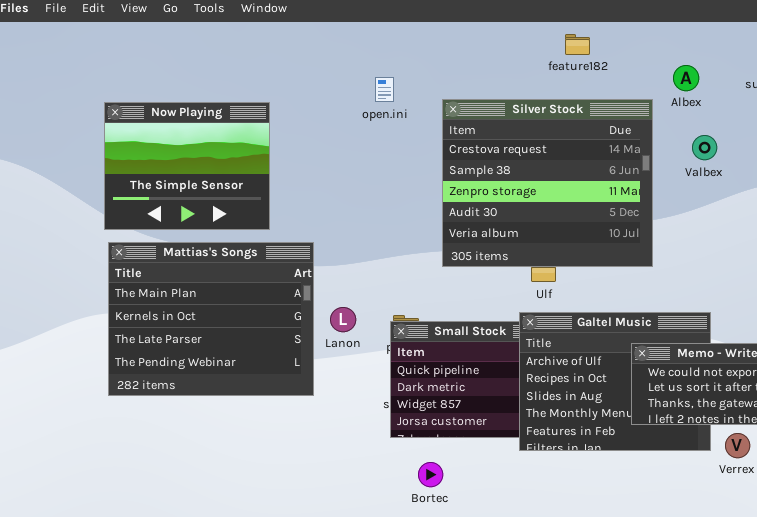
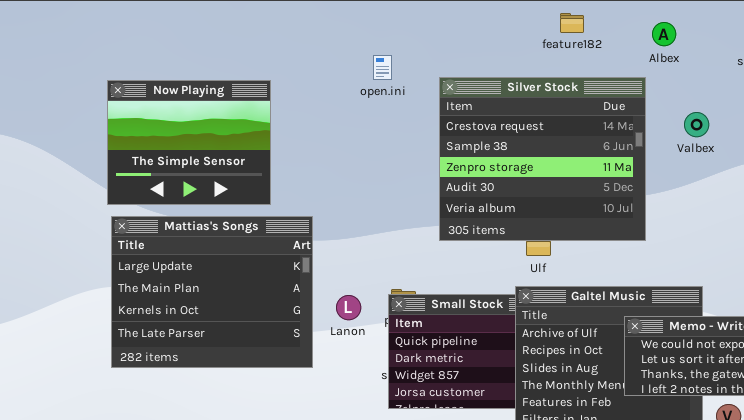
Albex: [673,65,699,91] -> [652,22,676,46], moved
Mattias's Songs: [108,242,314,396] -> [111,216,313,368], scrolled up 1 row
Lanon: [330,307,356,332] -> [336,295,361,320], moved

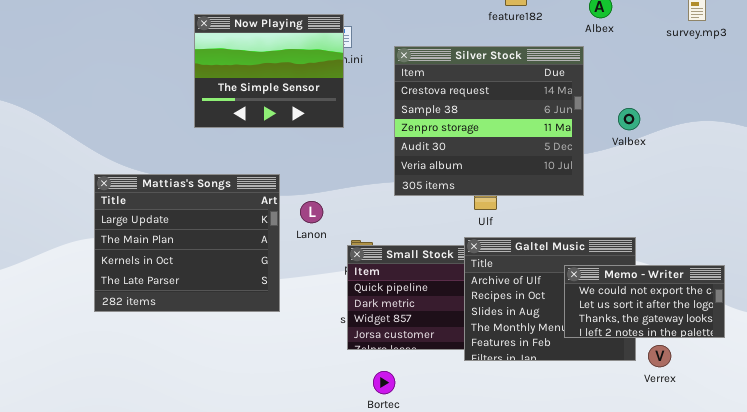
Now Playing: [107,80,271,205] -> [194,14,344,128], moved
Valbex: [684,112,709,137] -> [618,108,640,130], moved
Lanon: [336,295,361,320] -> [300,201,323,223], moved

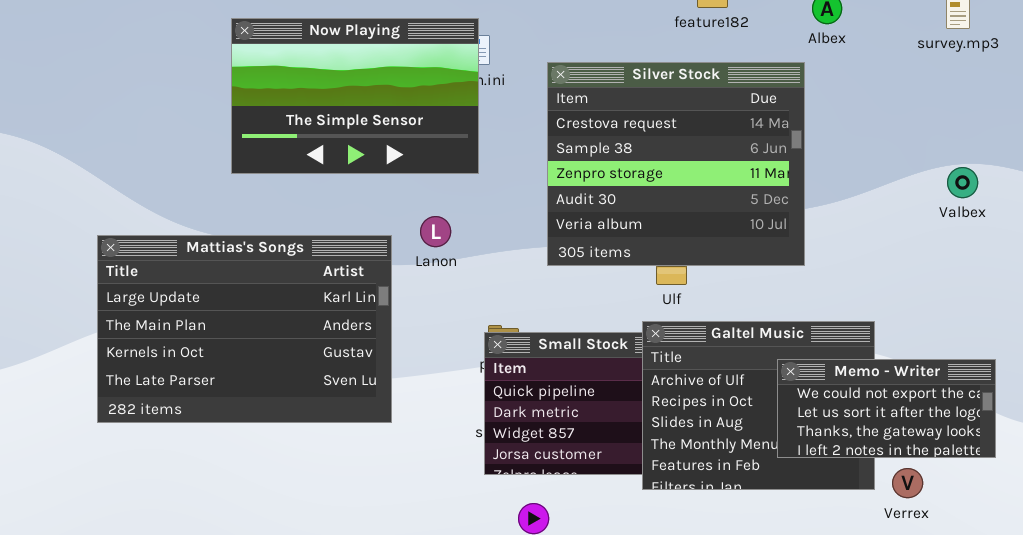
Now Playing: [194,14,344,128] -> [231,18,479,174], resized
Valbex: [618,108,640,130] -> [947,167,978,198], moved
Mattias's Songs: [94,174,280,312] -> [97,235,392,423], resized
Lanon: [300,201,323,223] -> [420,216,451,247], moved

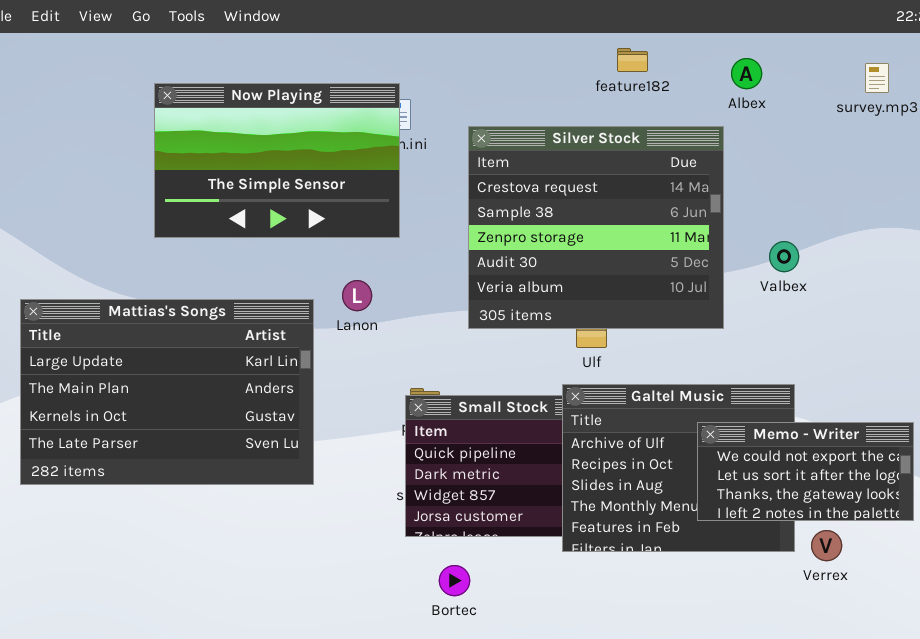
Valbex: [947,167,978,198] -> [769,241,799,272], moved

